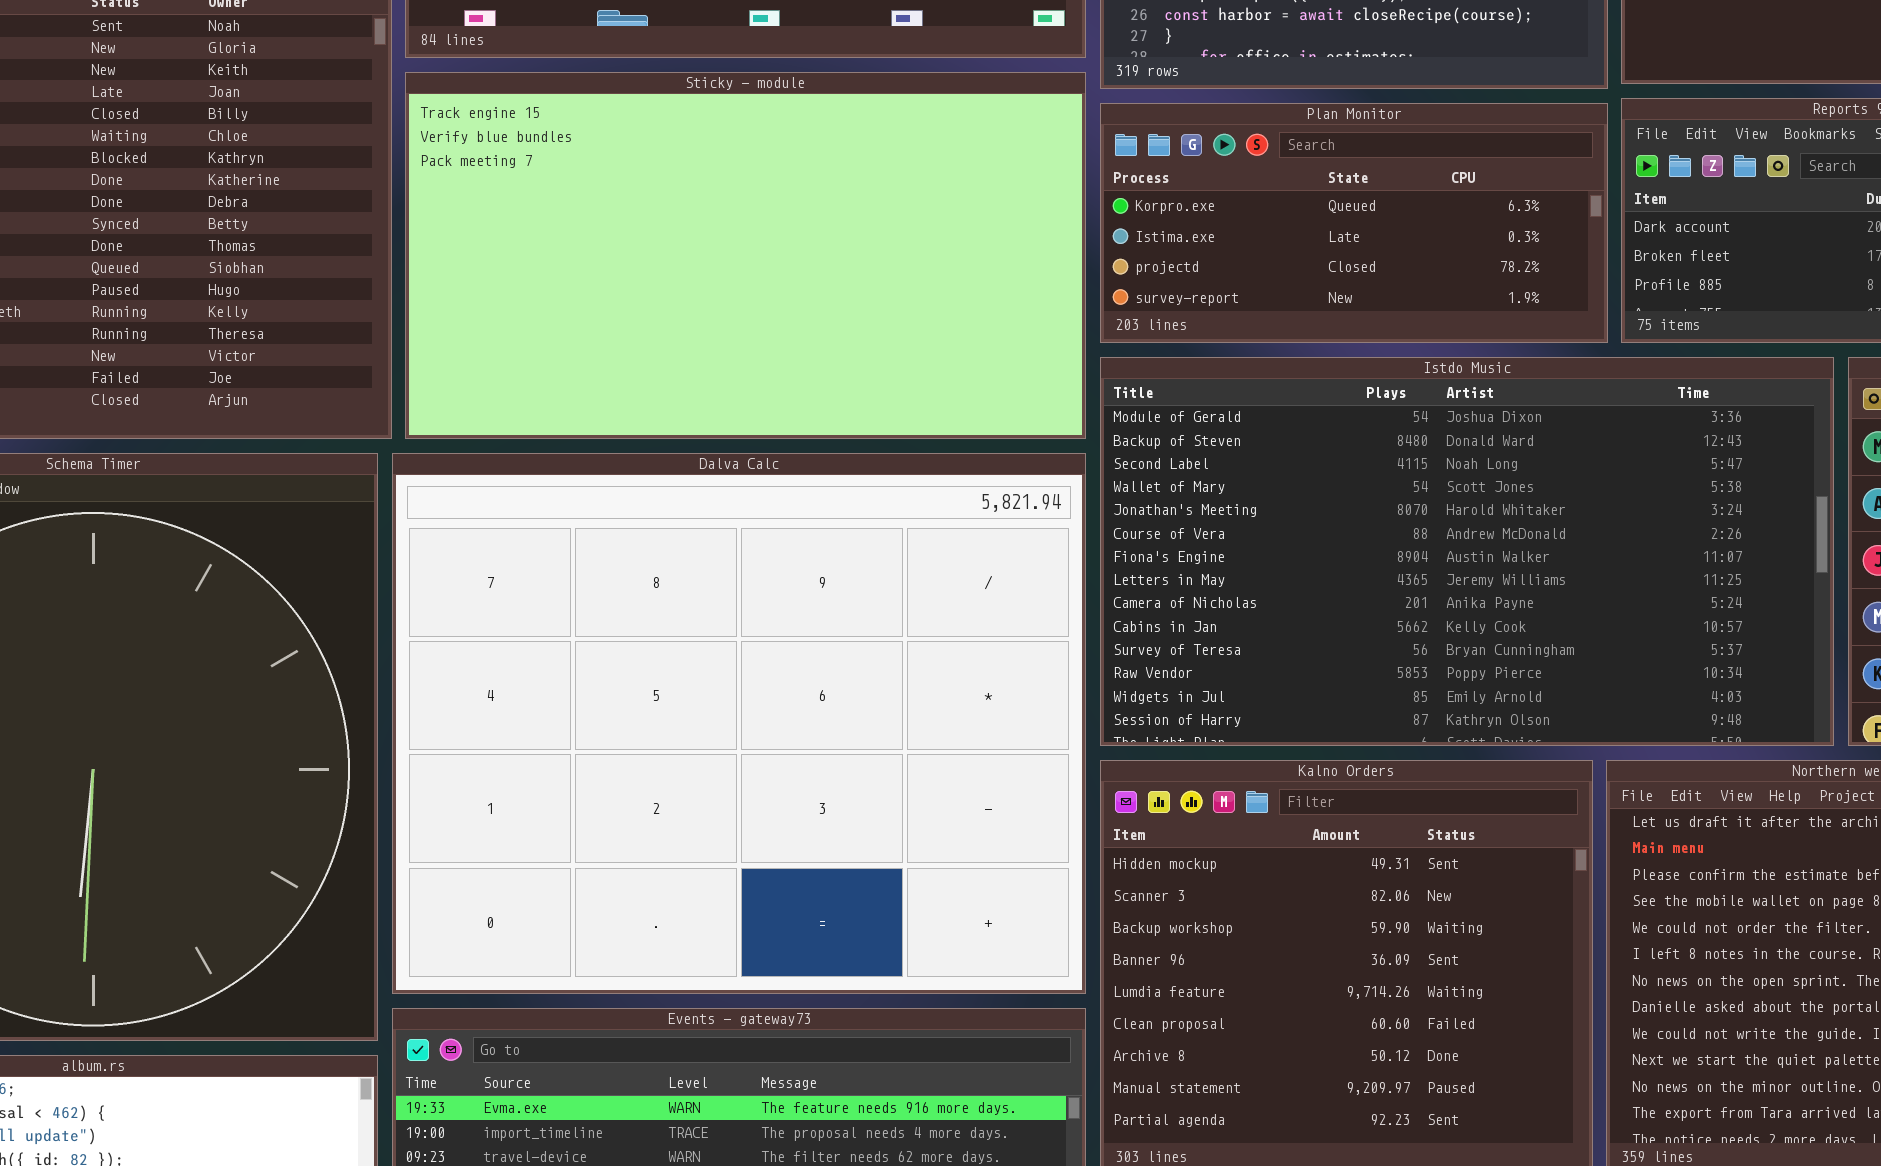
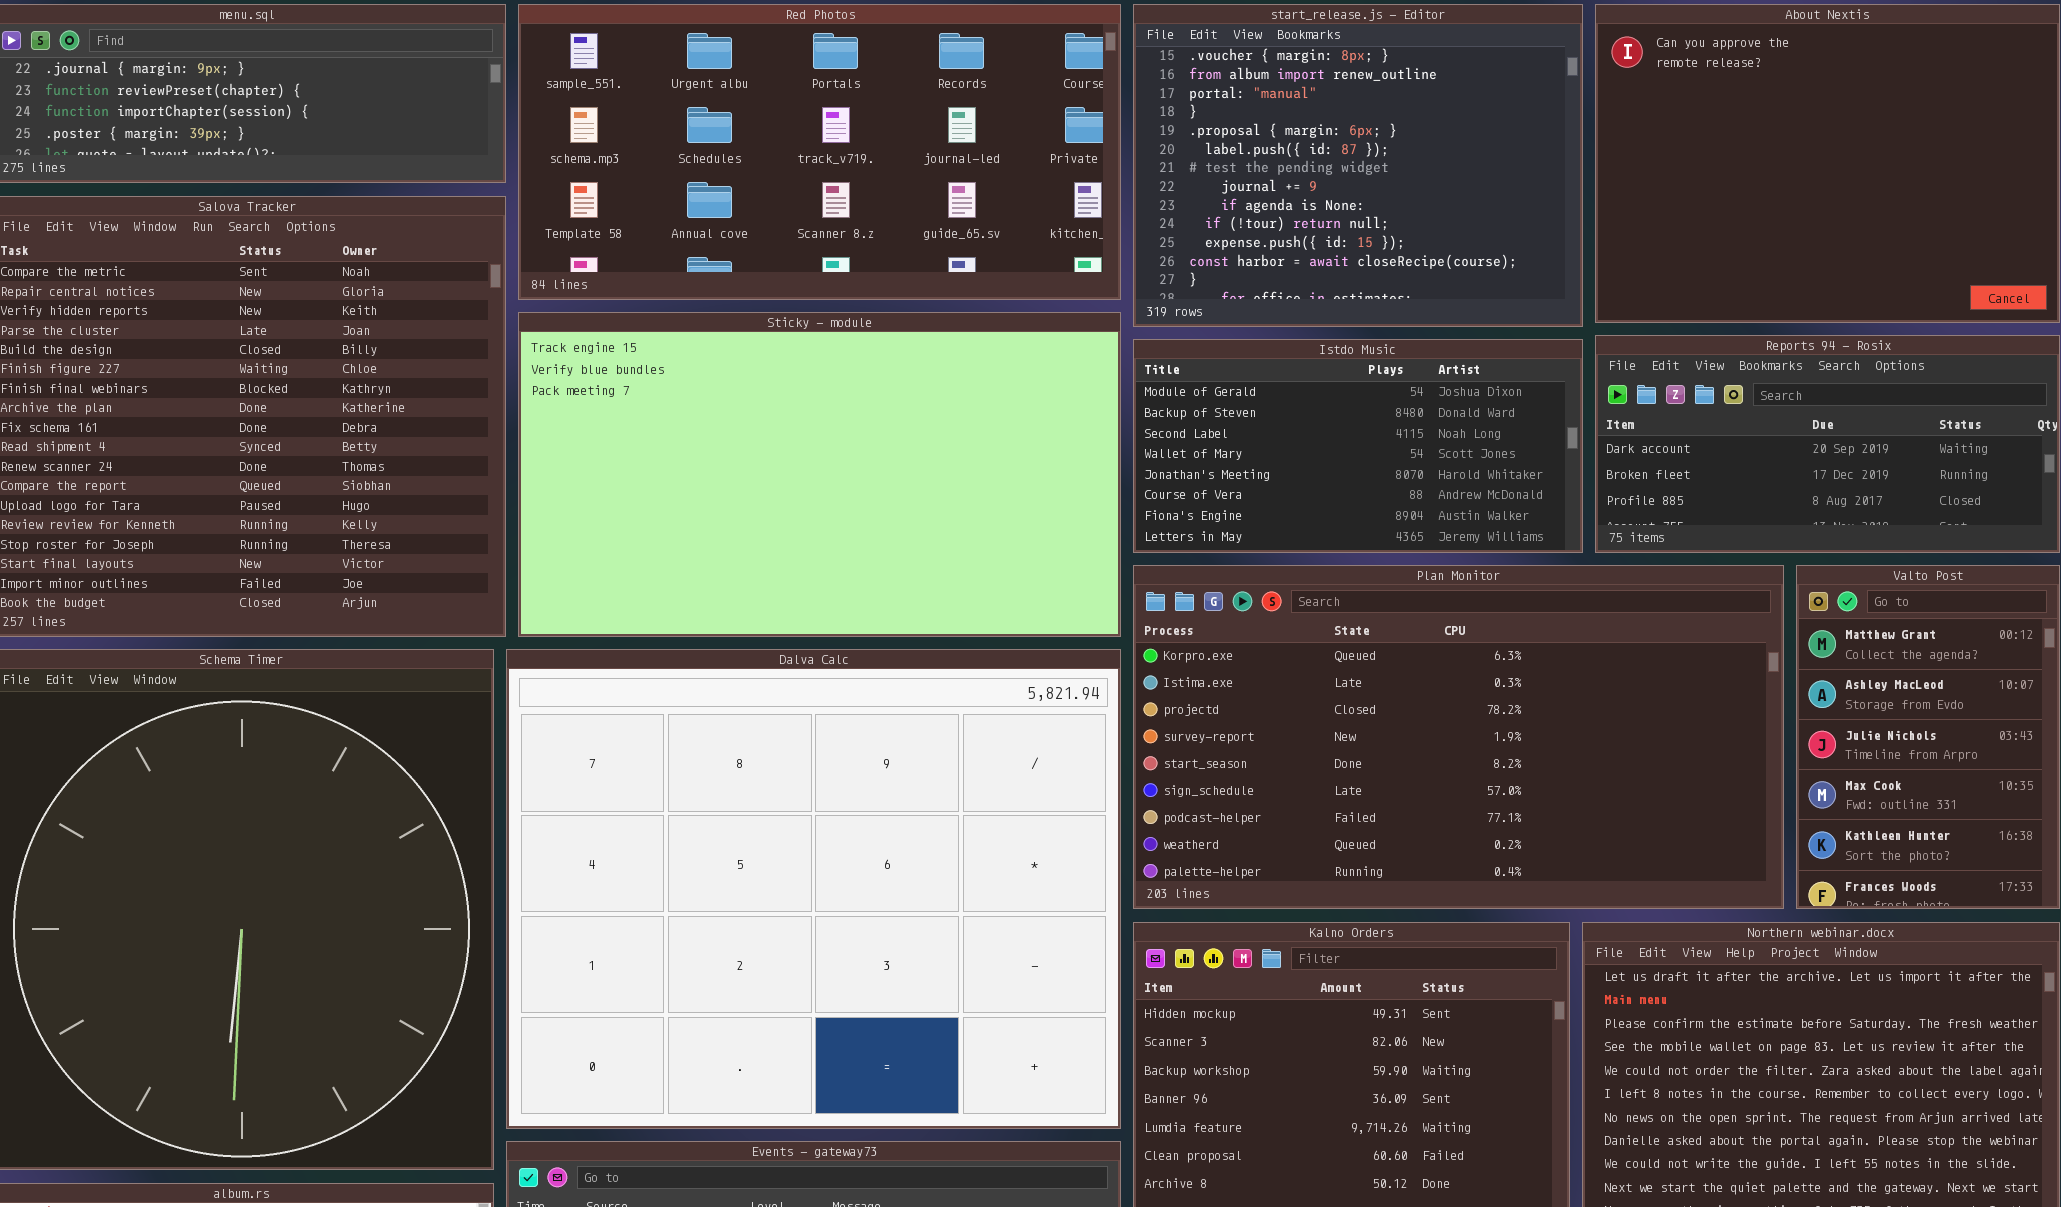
Plan Monitor: [1100,103,1608,343] -> [1133,565,1784,909], moved, resized
Istdo Music: [1100,357,1834,746] -> [1133,339,1583,553], moved, resized

